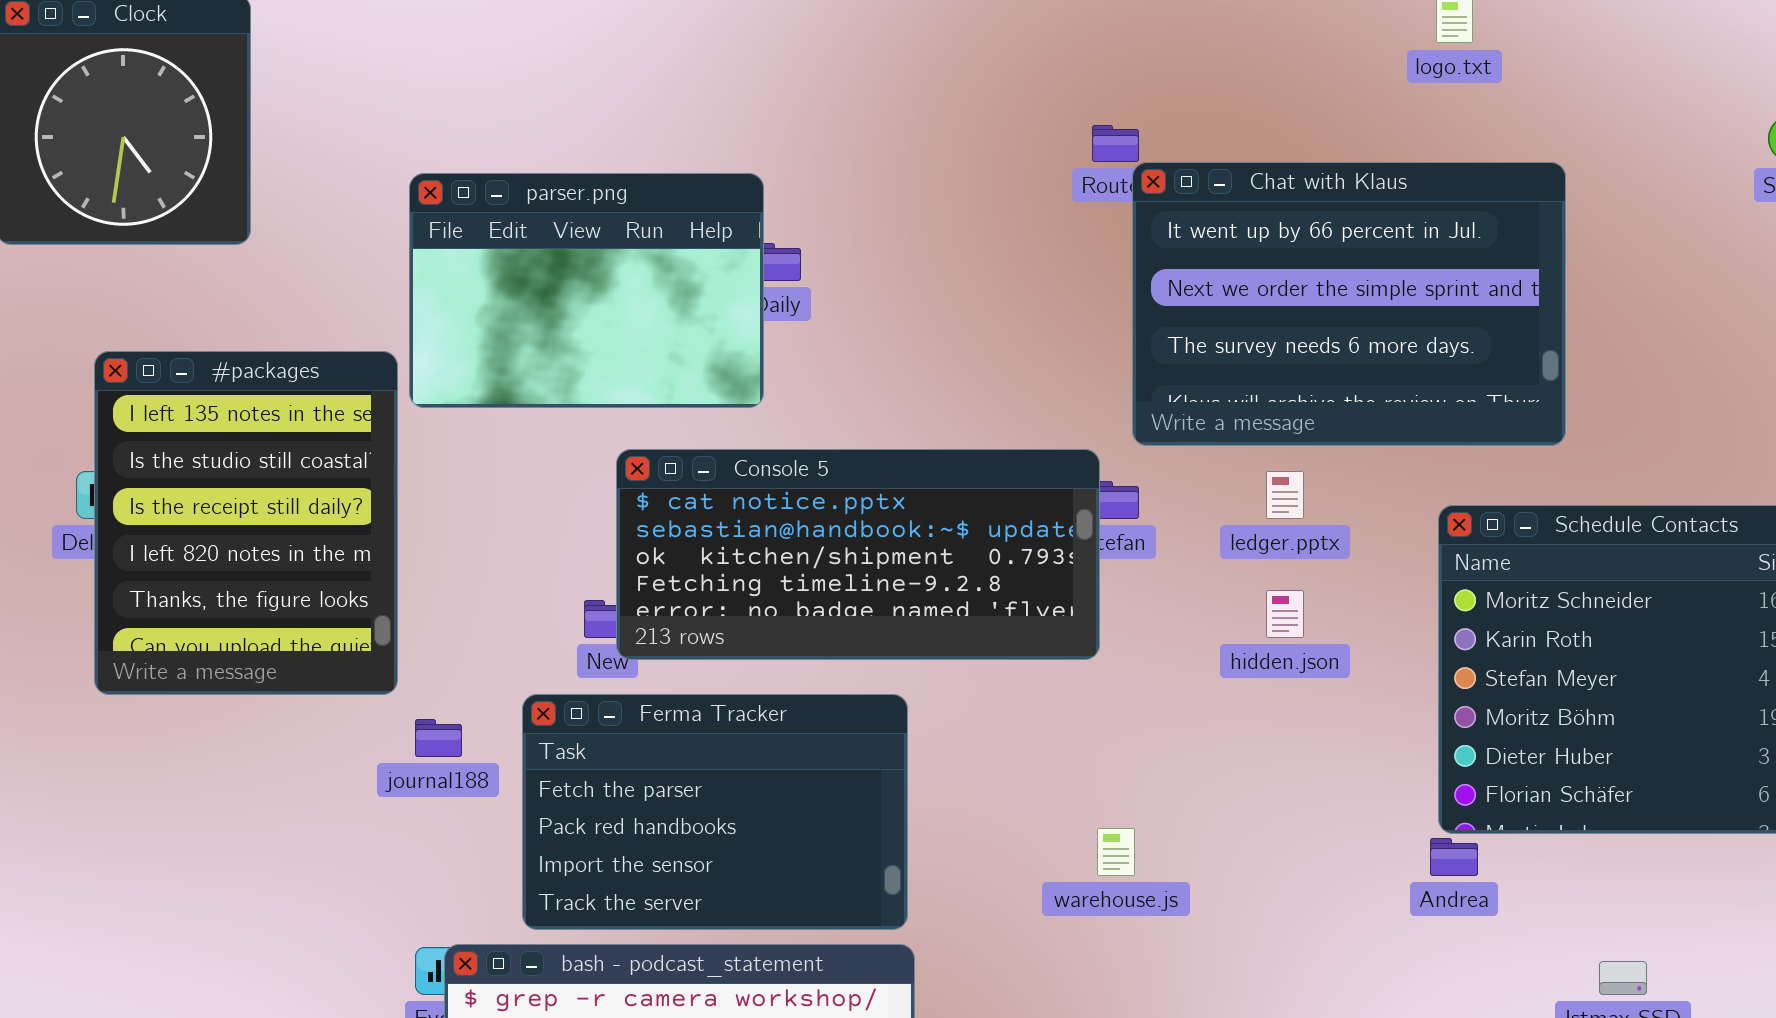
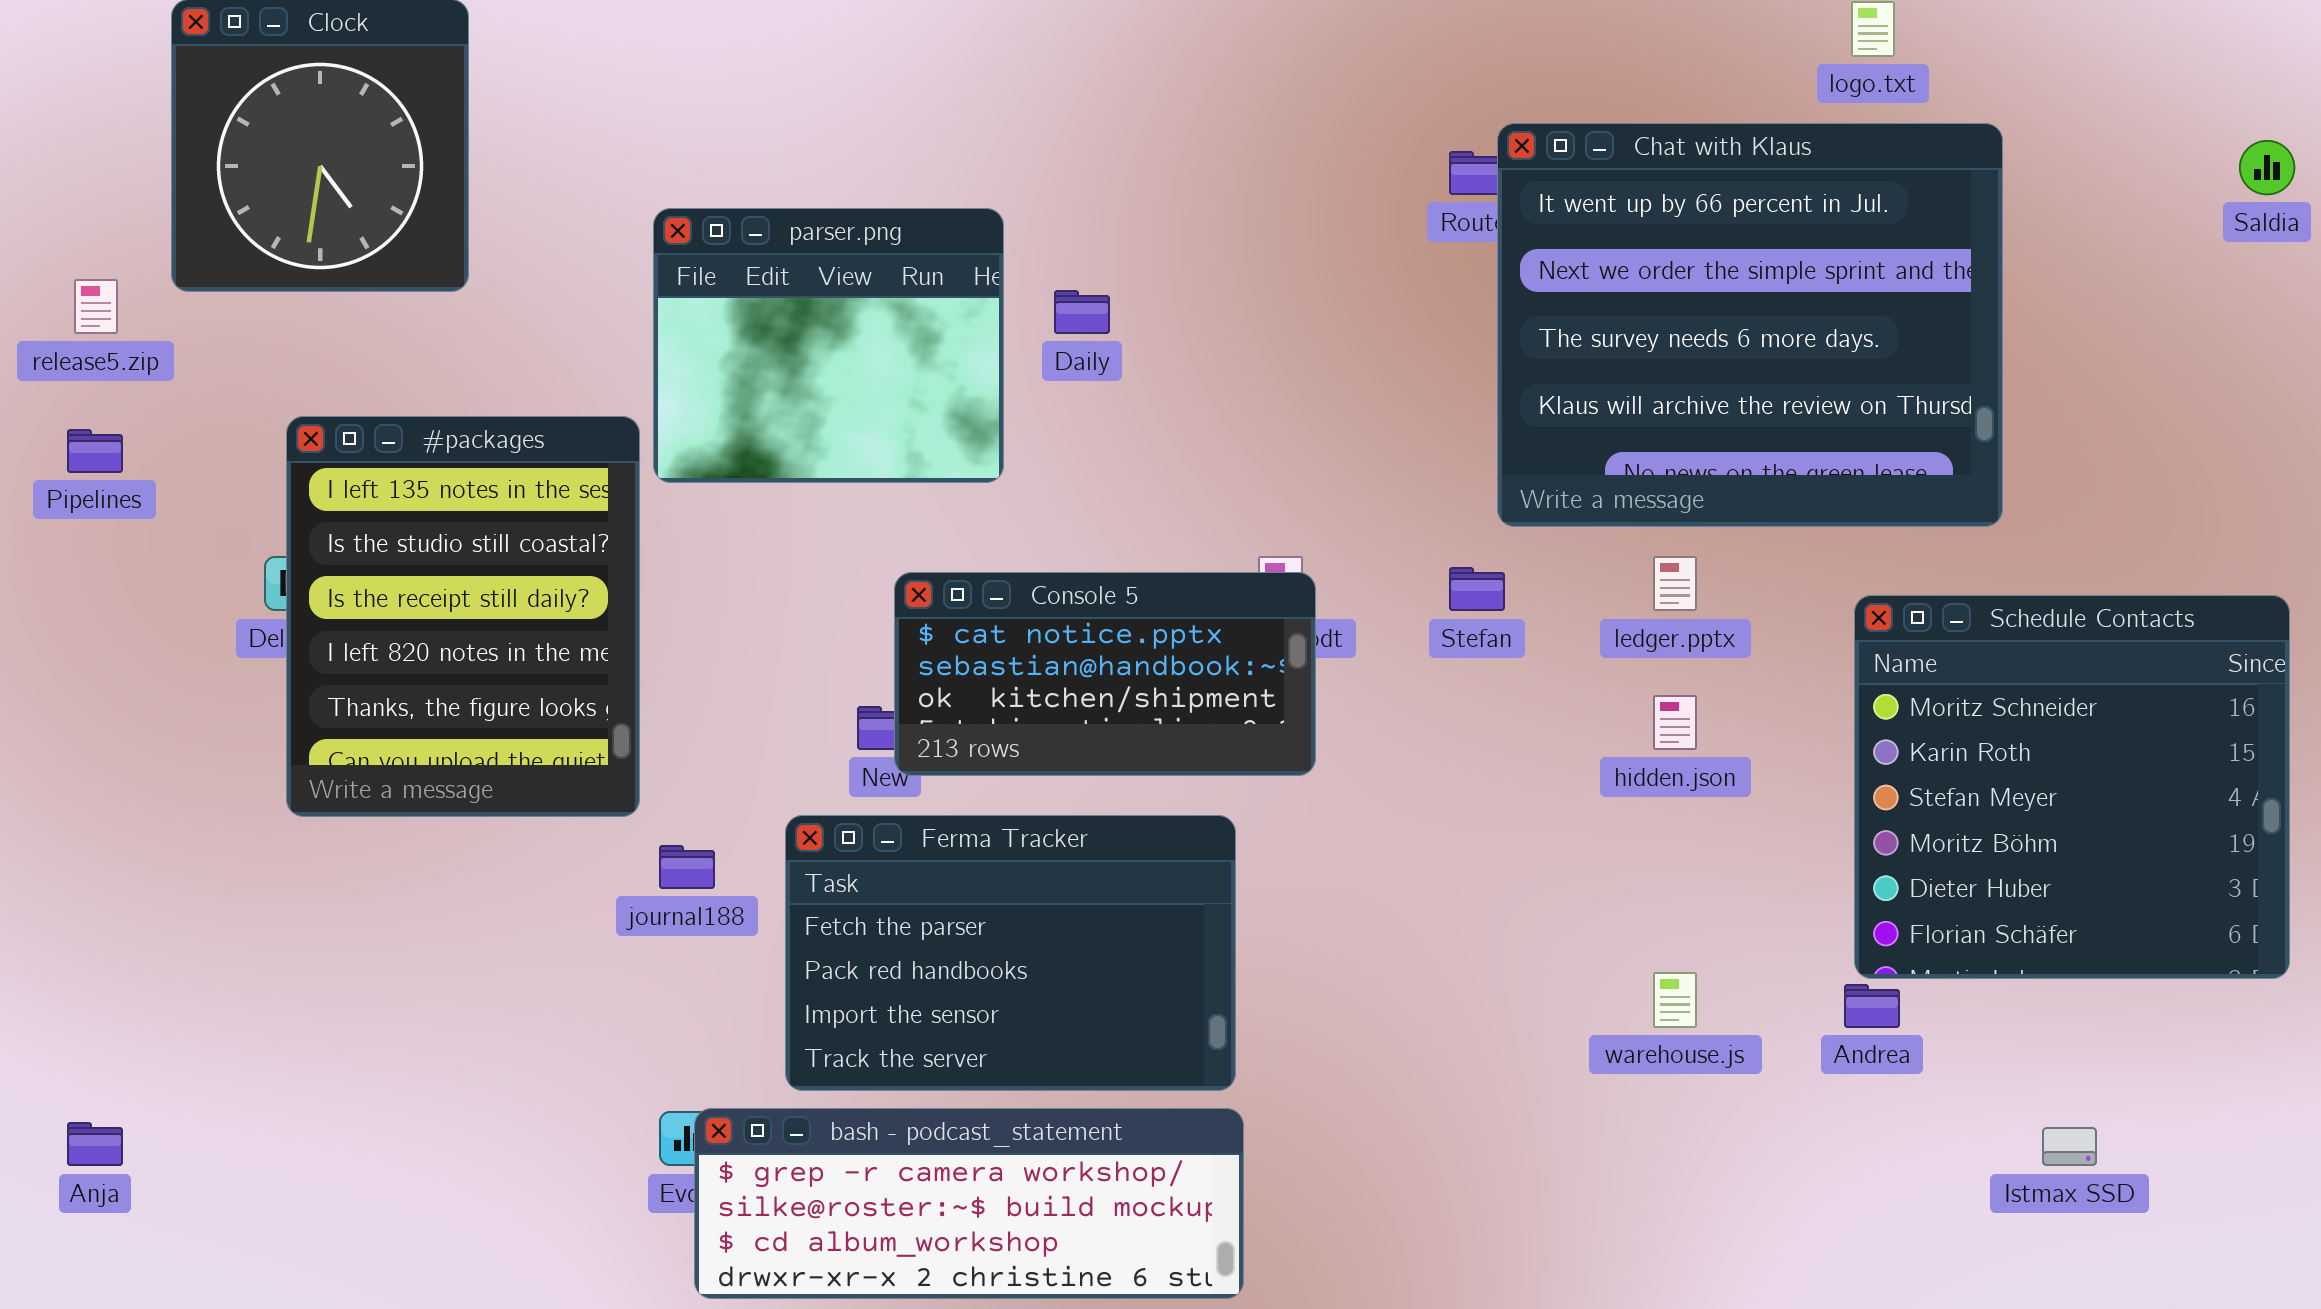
Chat with Klaus: [1132,162,1566,446] -> [1497,123,2003,527], resized
parser.png: [409,173,764,408] -> [653,208,1004,483], resized
Console 5: [616,449,1100,660] -> [894,572,1316,776], resized
warehouse.js: [1097,828,1135,876] -> [1653,972,1697,1028], moved

